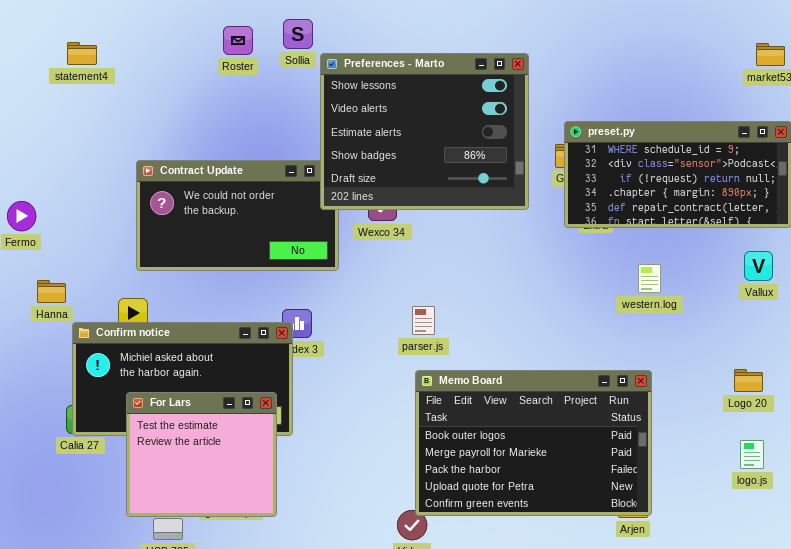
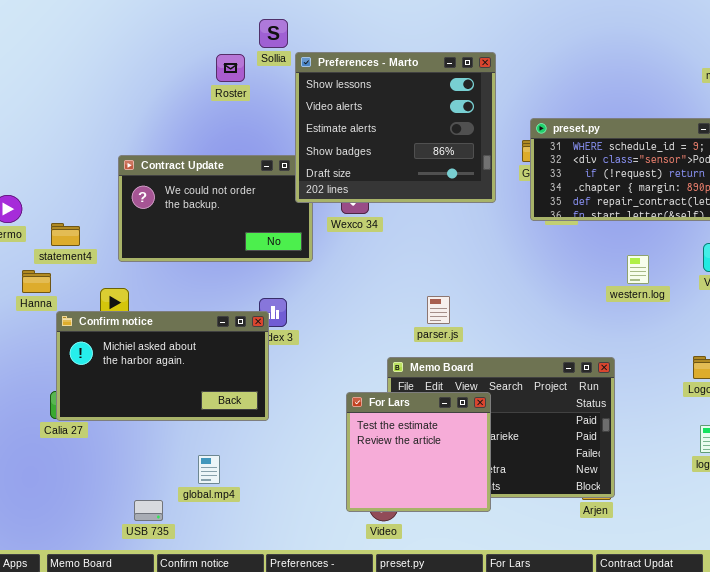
Roster: [223,26,253,55] -> [216,54,245,82], moved
statement4: [67,42,97,65] -> [51,223,80,246], moved
western.log: [638,264,661,293] -> [627,255,649,284], moved
parser.js: [412,306,435,335] -> [427,296,450,324], moved
For Lars: [126,392,277,517] -> [346,392,491,512], moved

